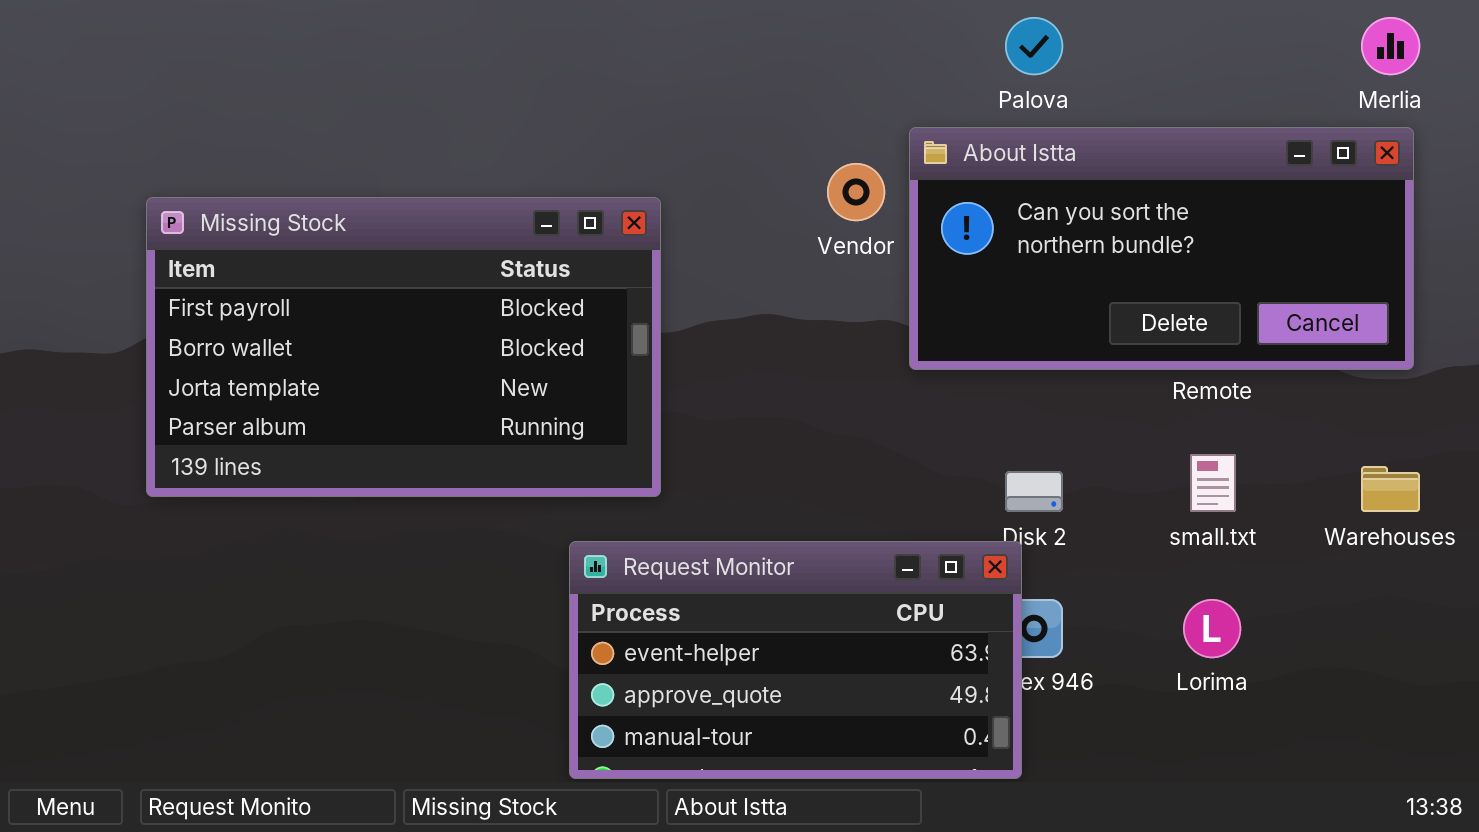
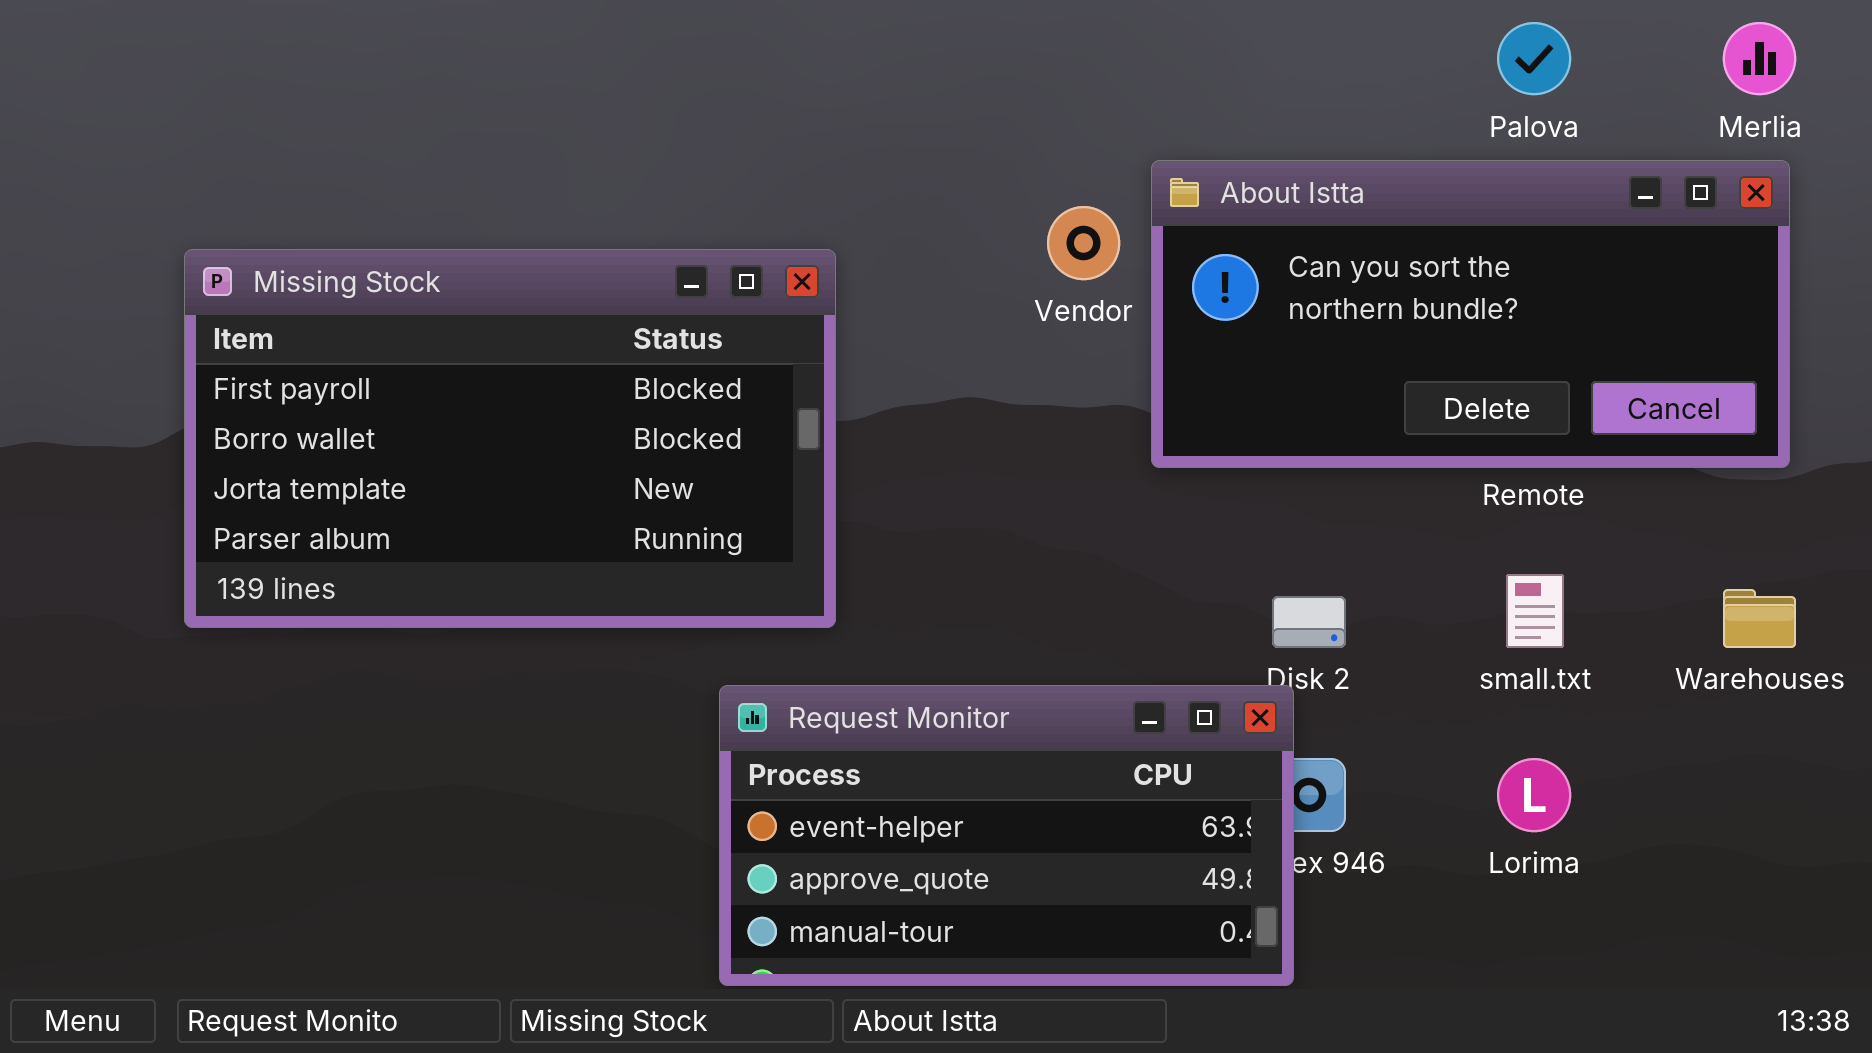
Palova: [1005,17,1063,75] -> [1497,22,1571,95], moved

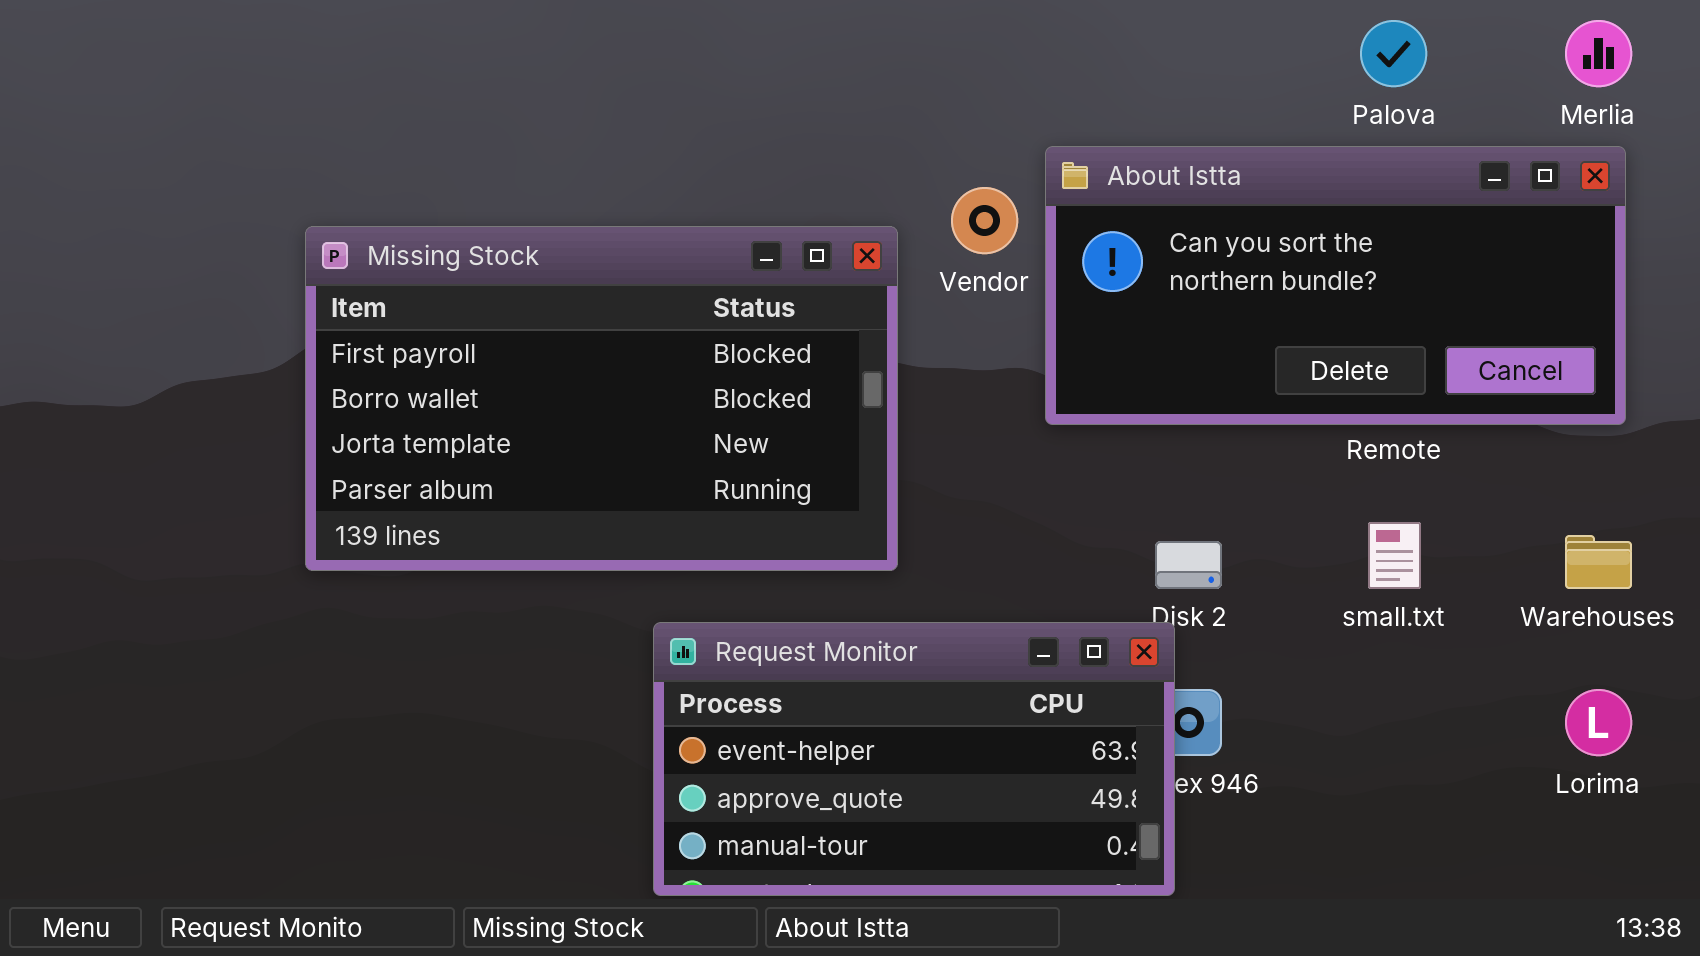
Missing Stock: [184,249,836,628] -> [305,226,898,571], moved
Lorima: [1497,758,1571,832] -> [1565,689,1632,756], moved

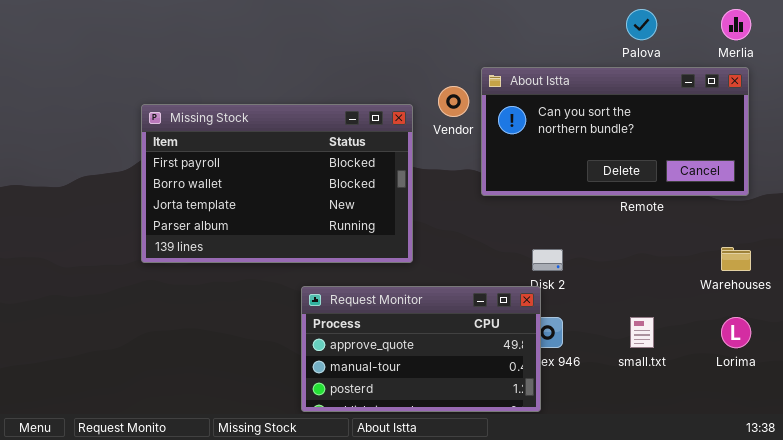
small.txt: [1368,522,1421,589] -> [630,317,654,348], moved
Request Monitor: [653,622,1175,896] -> [301,286,541,412], scrolled down 1 row

